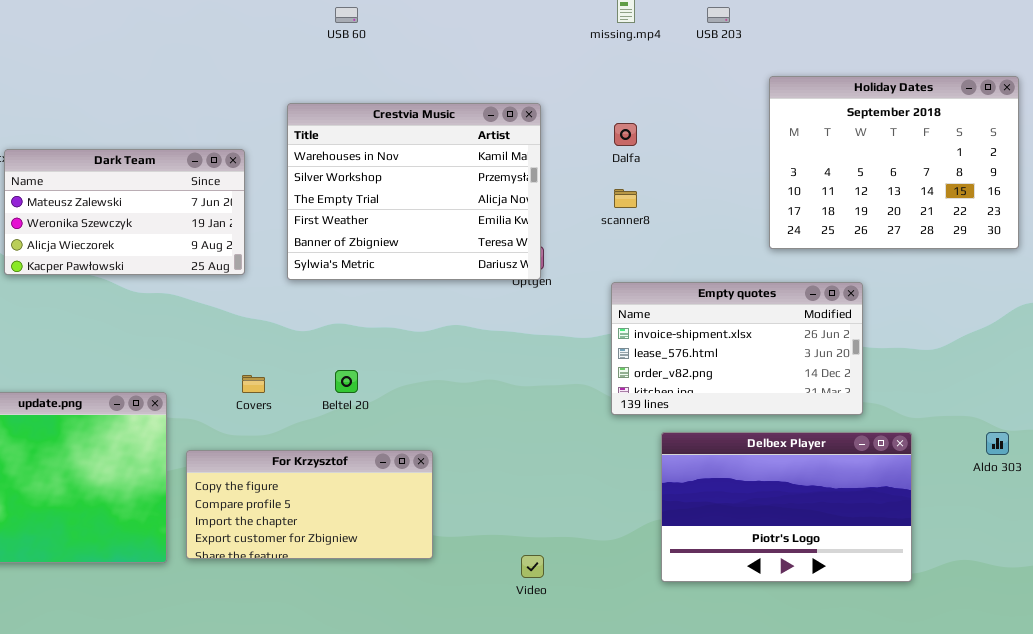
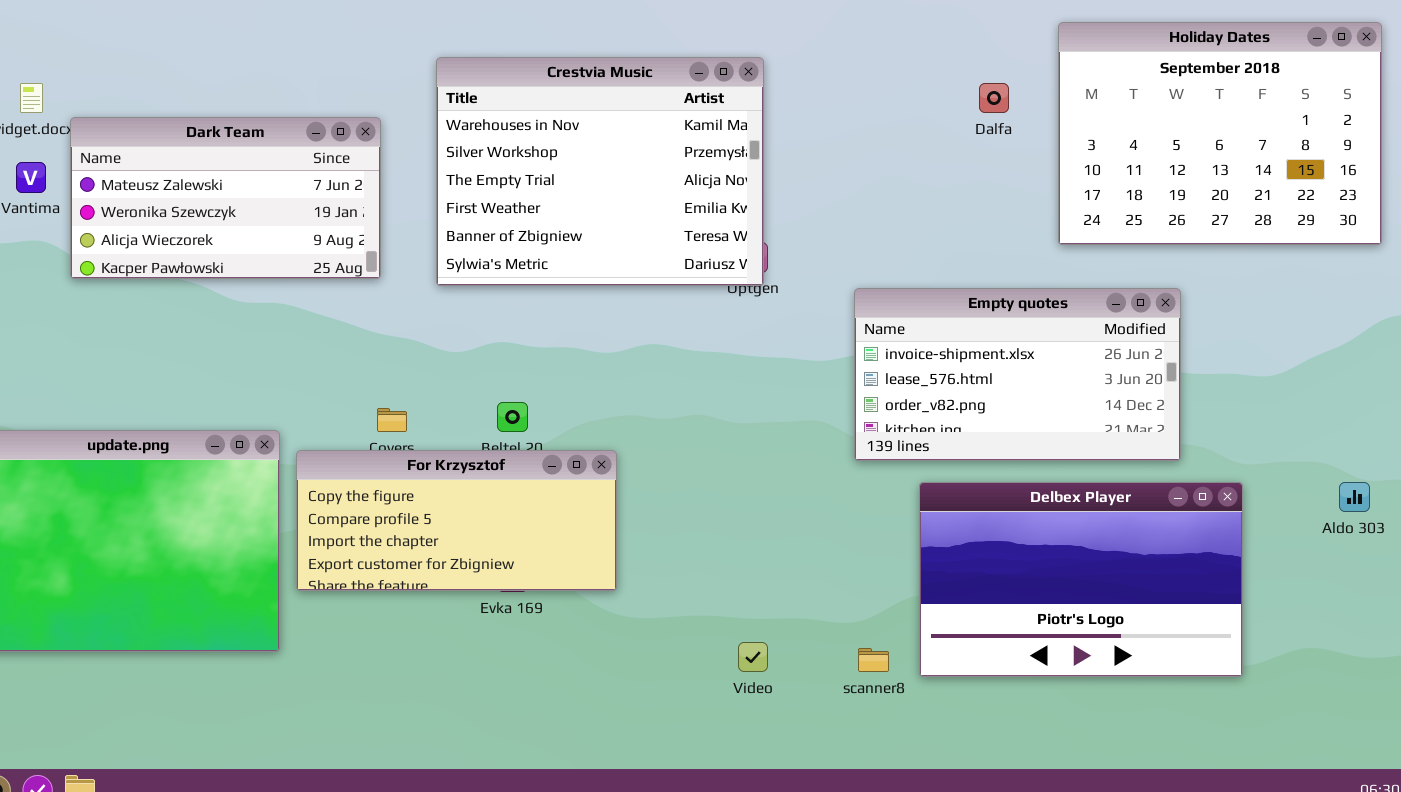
Dalfa: [614,123,637,146] -> [979,83,1009,113], moved
scanner8: [614,189,637,208] -> [858,648,889,672], moved
For Krzysztof: [186,450,433,559] -> [296,450,617,591], moved

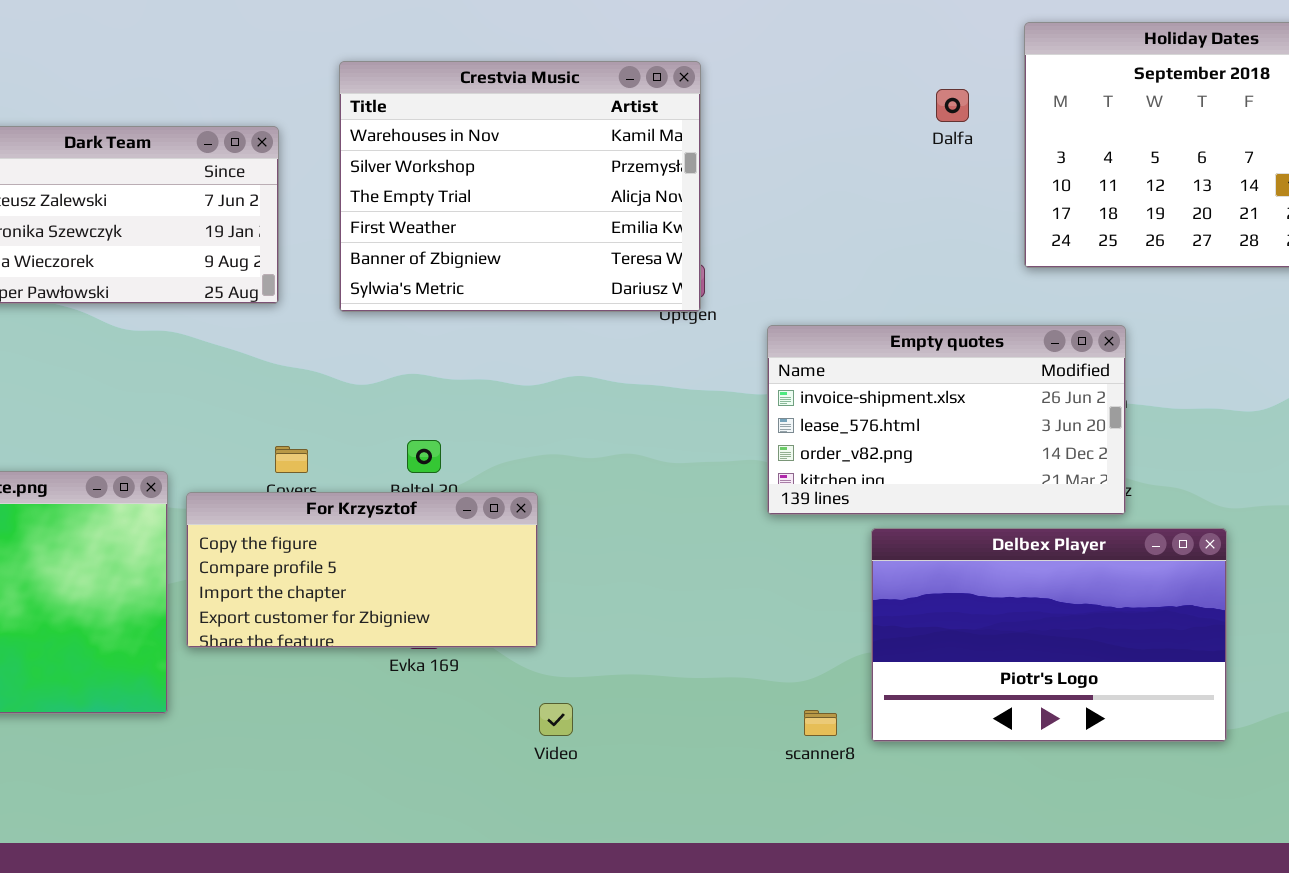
Empty quotes: [854,288,1181,461] -> [767,325,1126,515], moved
Video: [738,642,768,672] -> [539,703,573,736], moved

